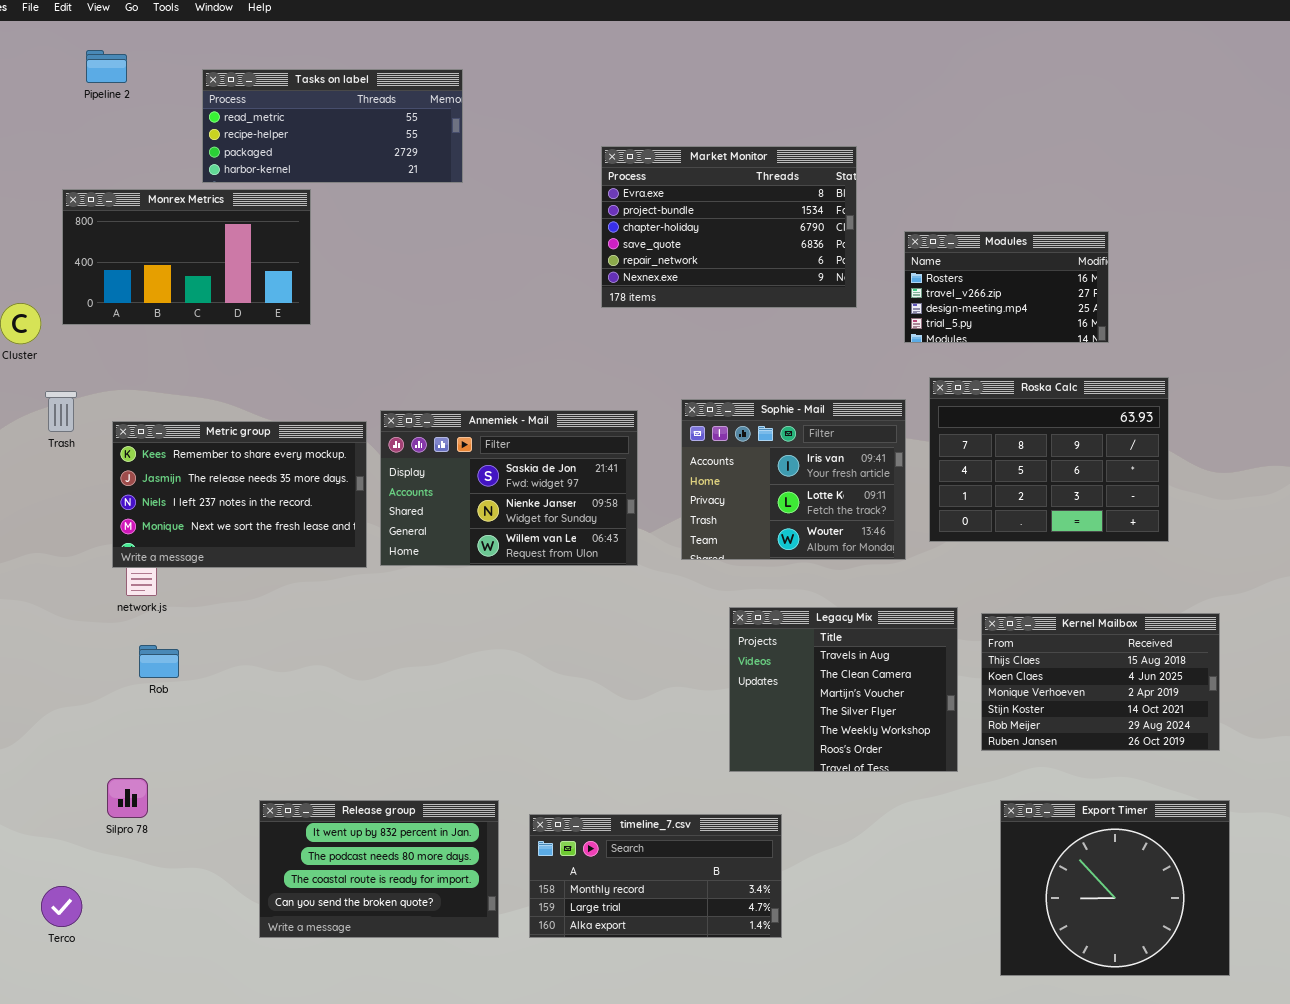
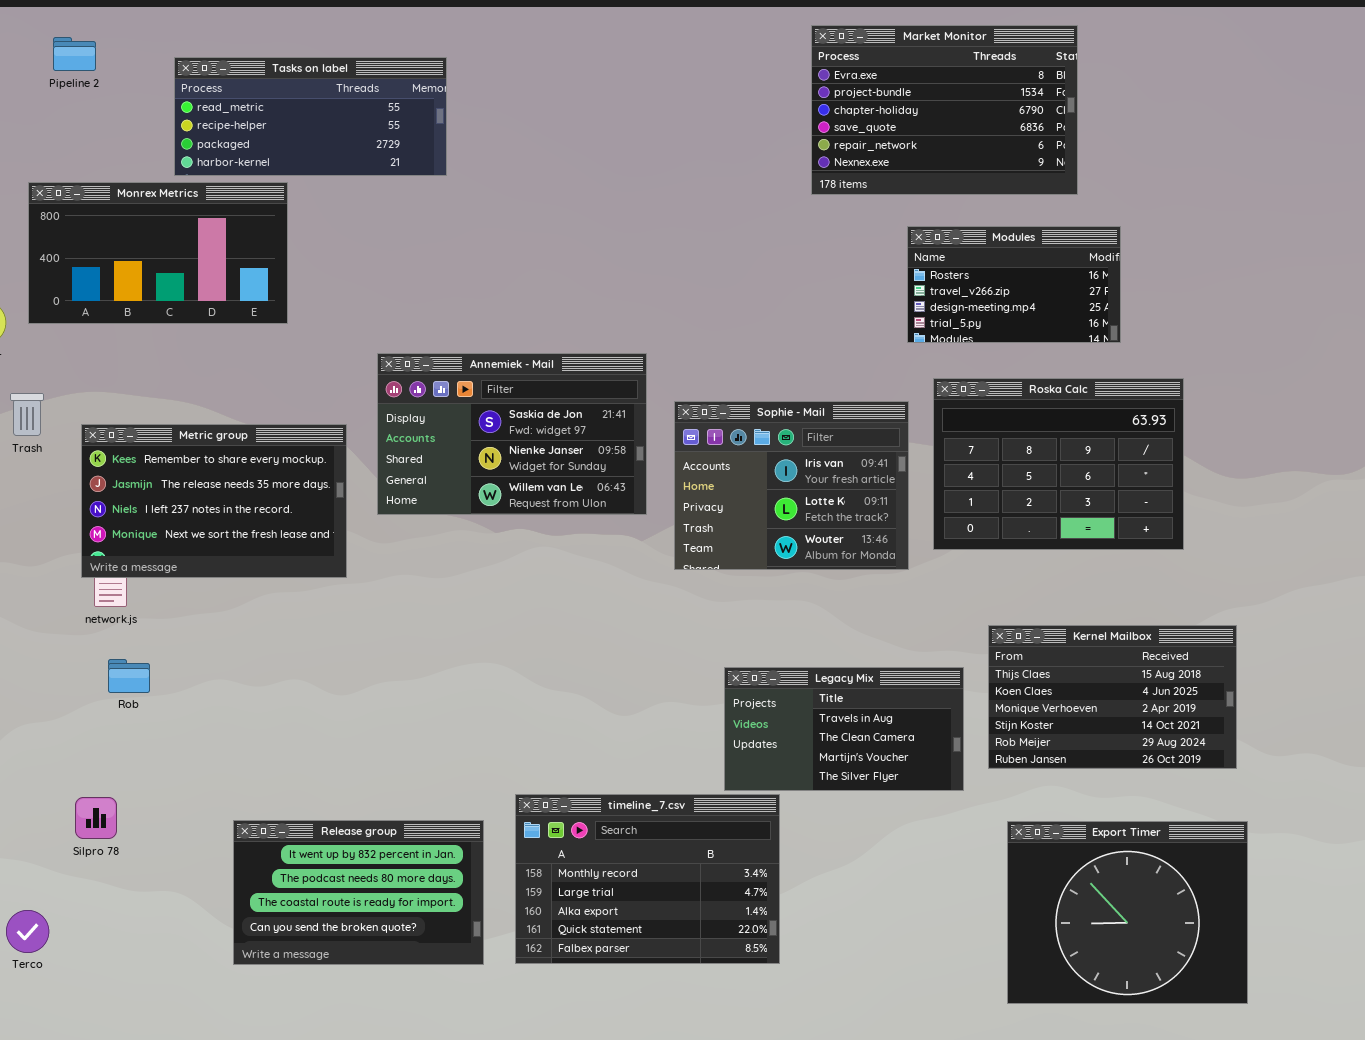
Market Monitor: [601,146,857,308] -> [811,25,1078,195], moved
Annemiek - Mail: [380,410,638,566] -> [377,353,647,515], moved
Legacy Mix: [729,607,958,772] -> [724,667,964,791], resized
timeline_7.csv: [529,814,782,938] -> [515,794,780,964], resized

